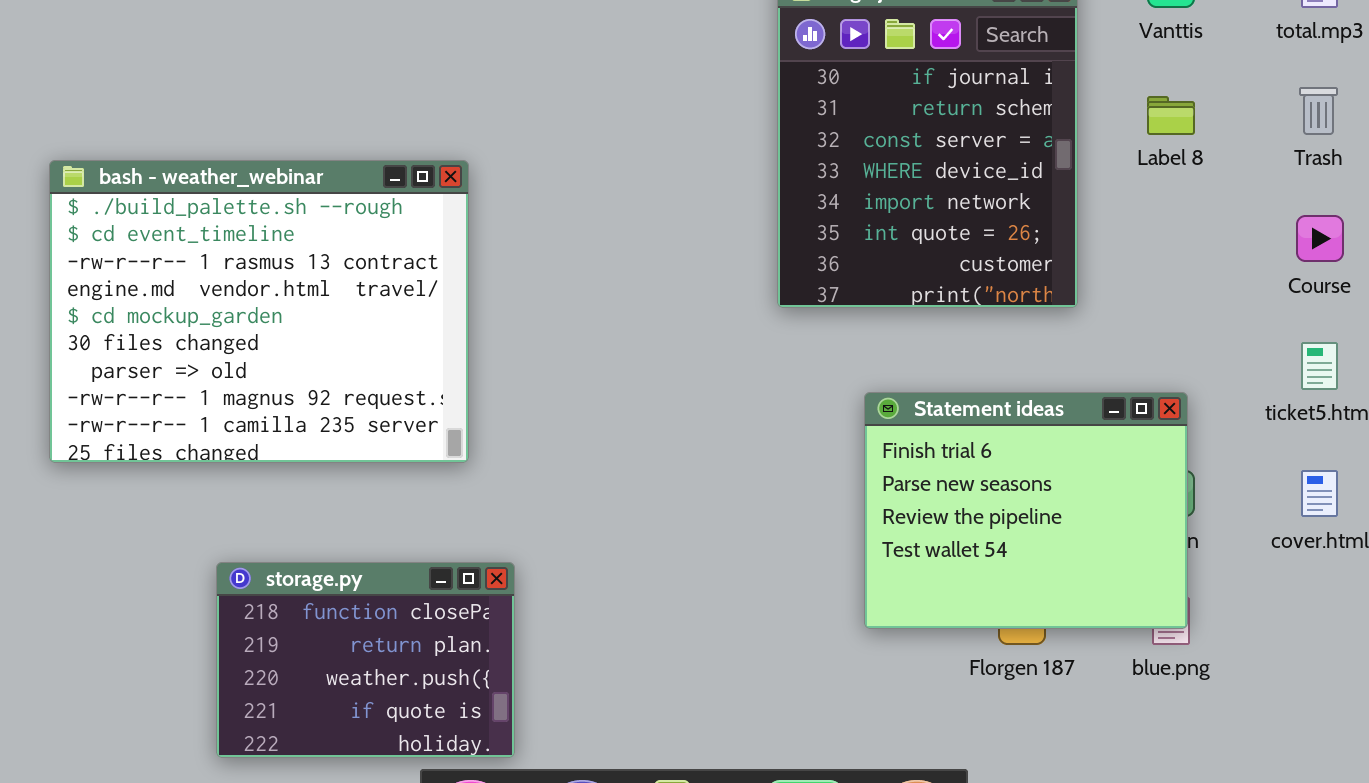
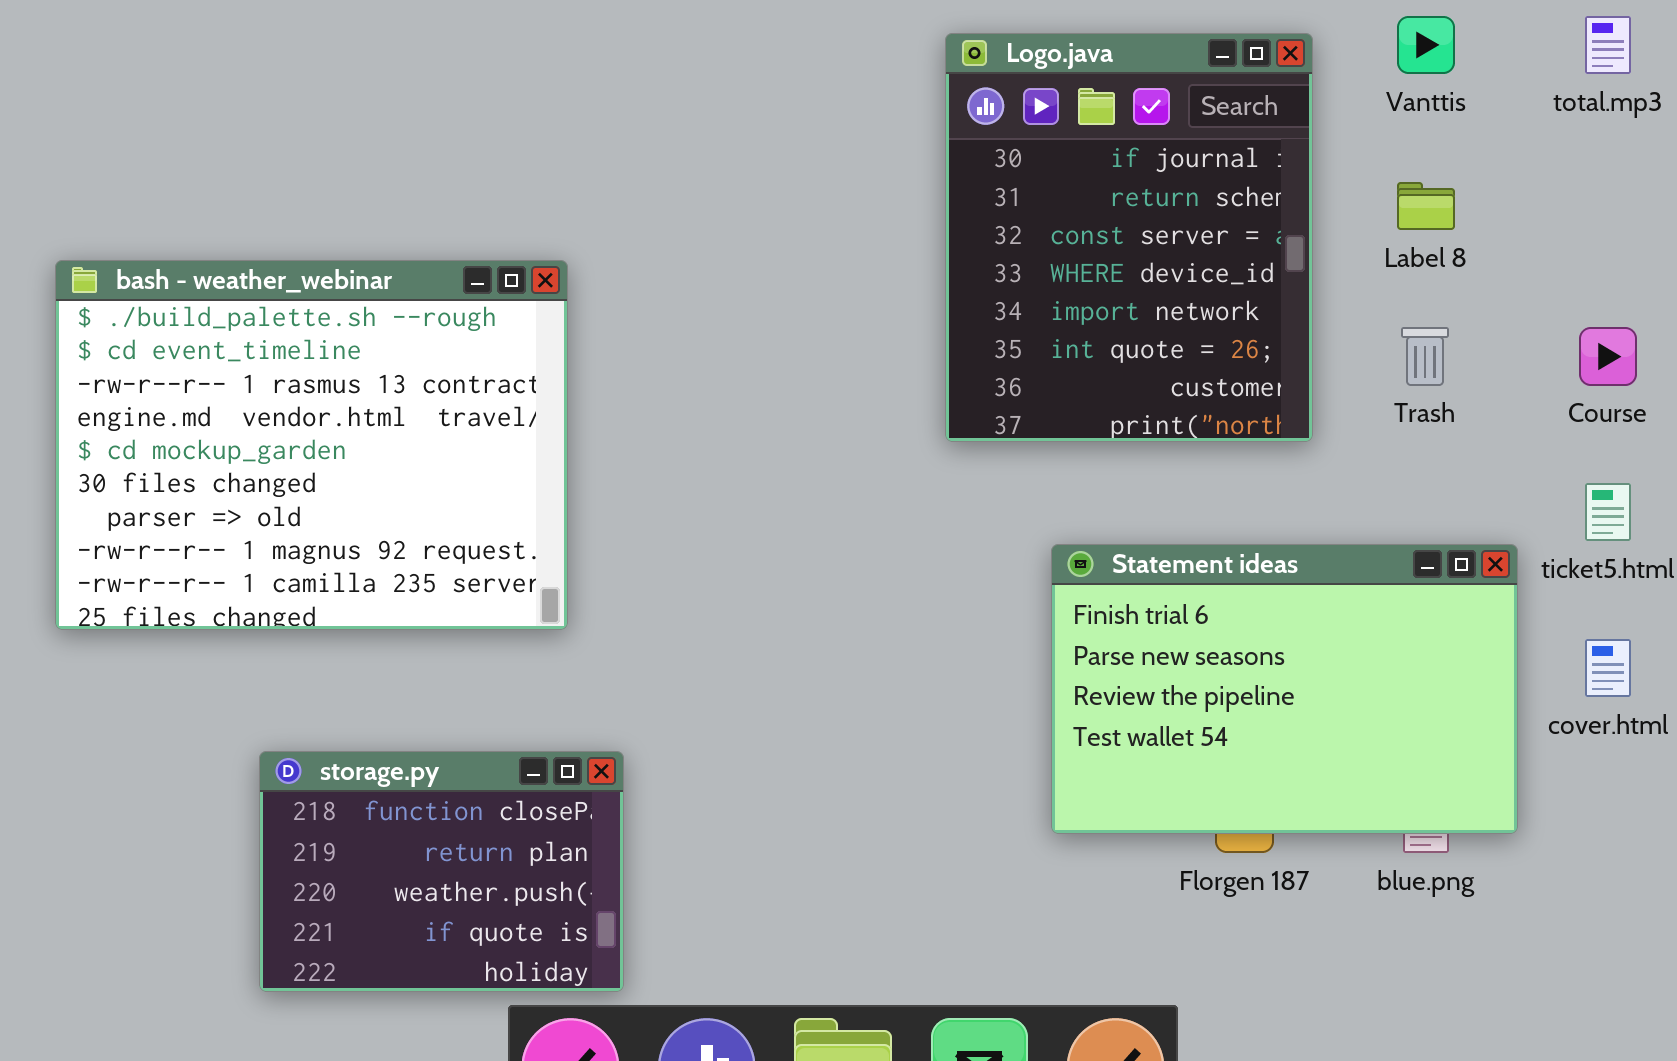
Trash: [1299,87,1338,135] -> [1401,327,1449,386], moved
Statement ideas: [864,392,1188,629] -> [1051,544,1518,834], resized

